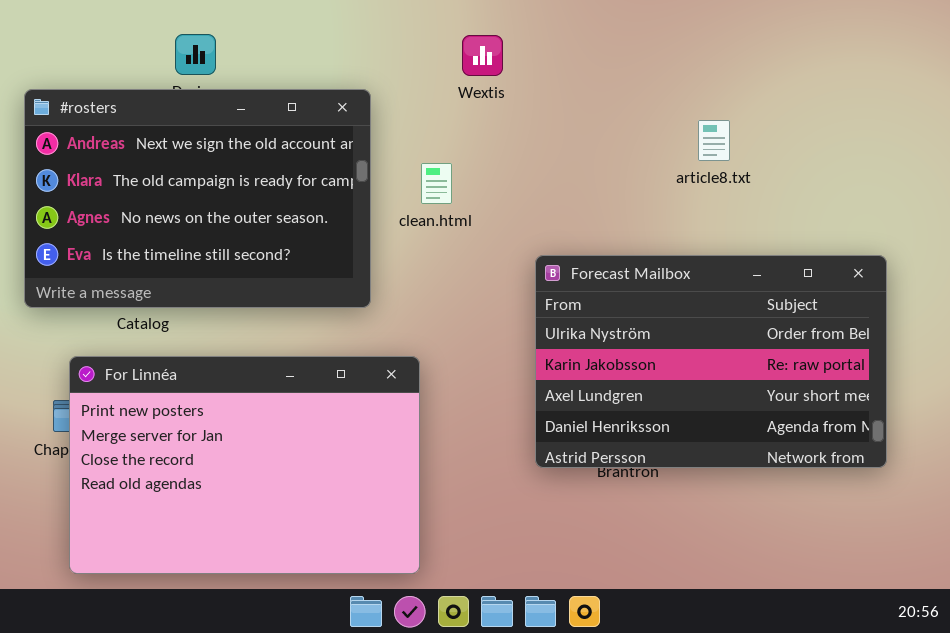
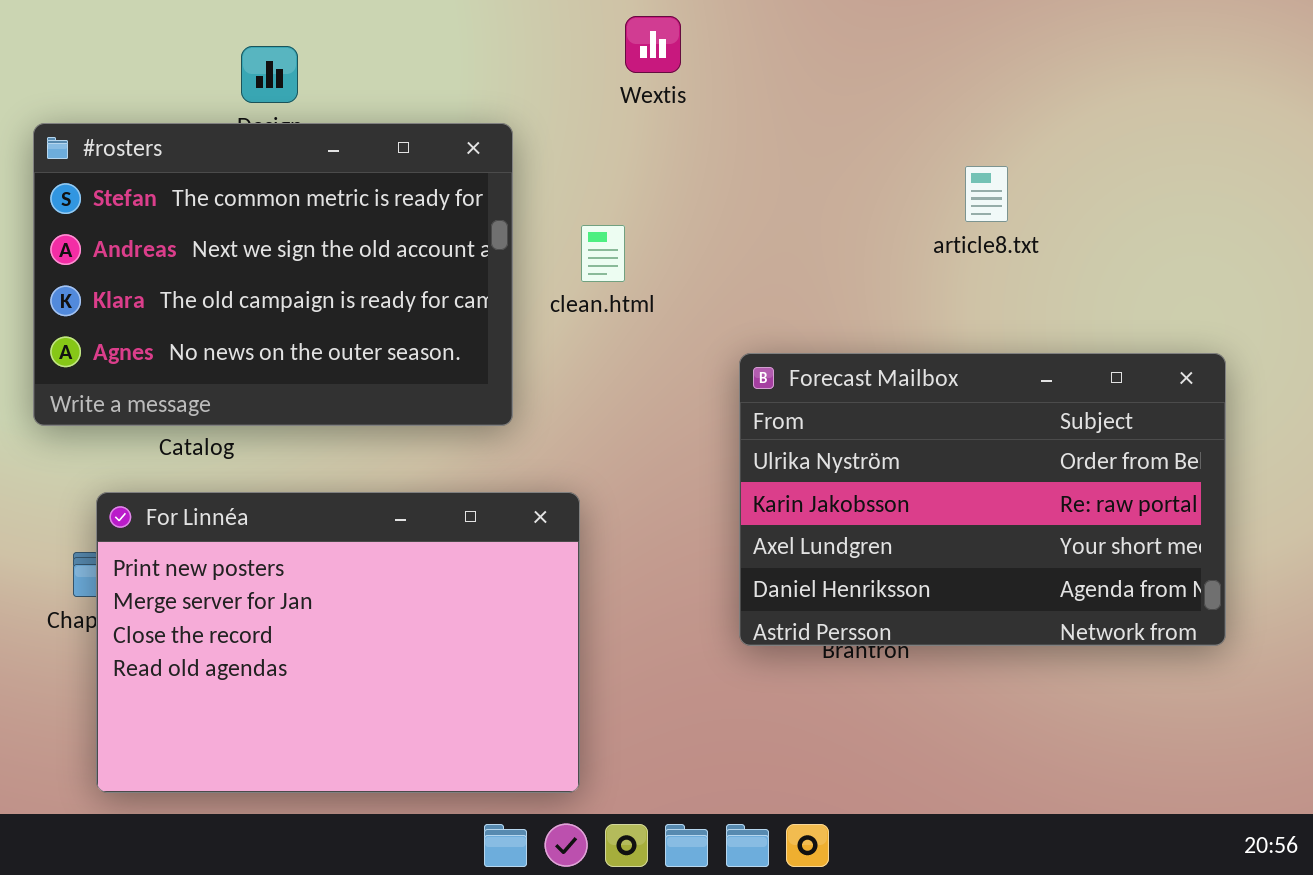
Wextis: [462,35,503,76] -> [625,16,681,73], moved
#rosters: [24,89,371,308] -> [33,123,513,426], scrolled up 1 row

